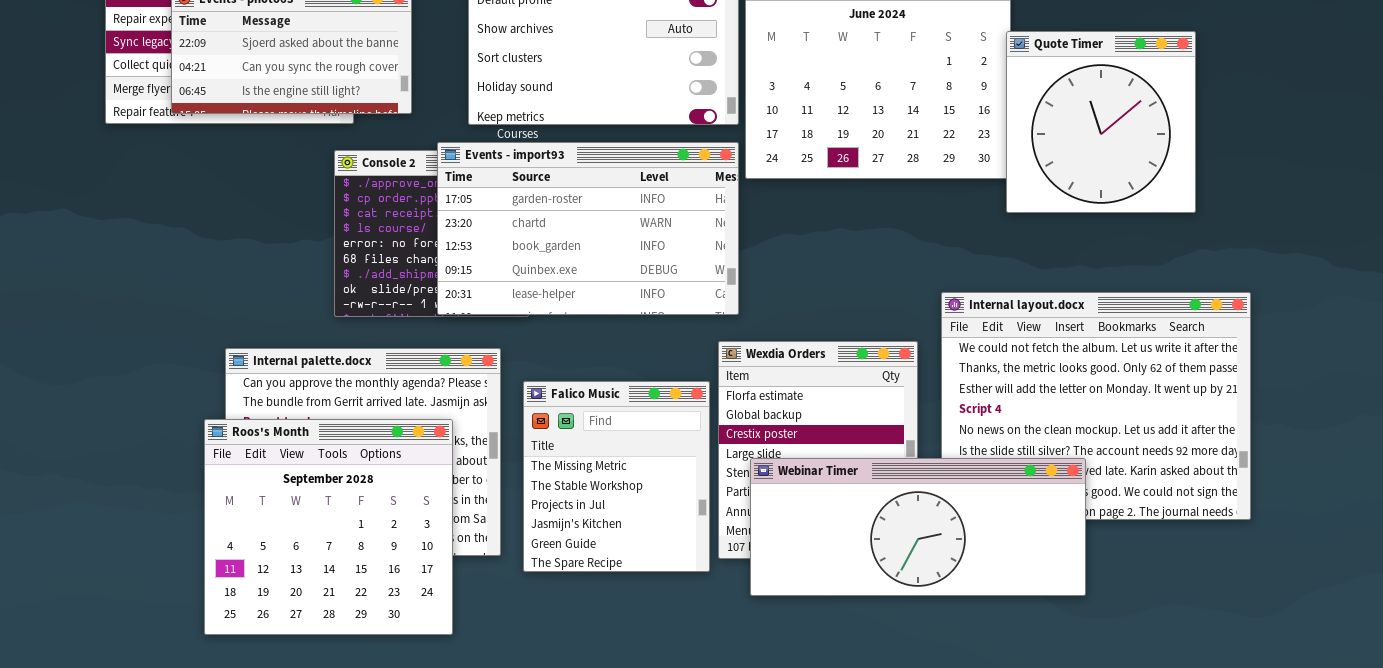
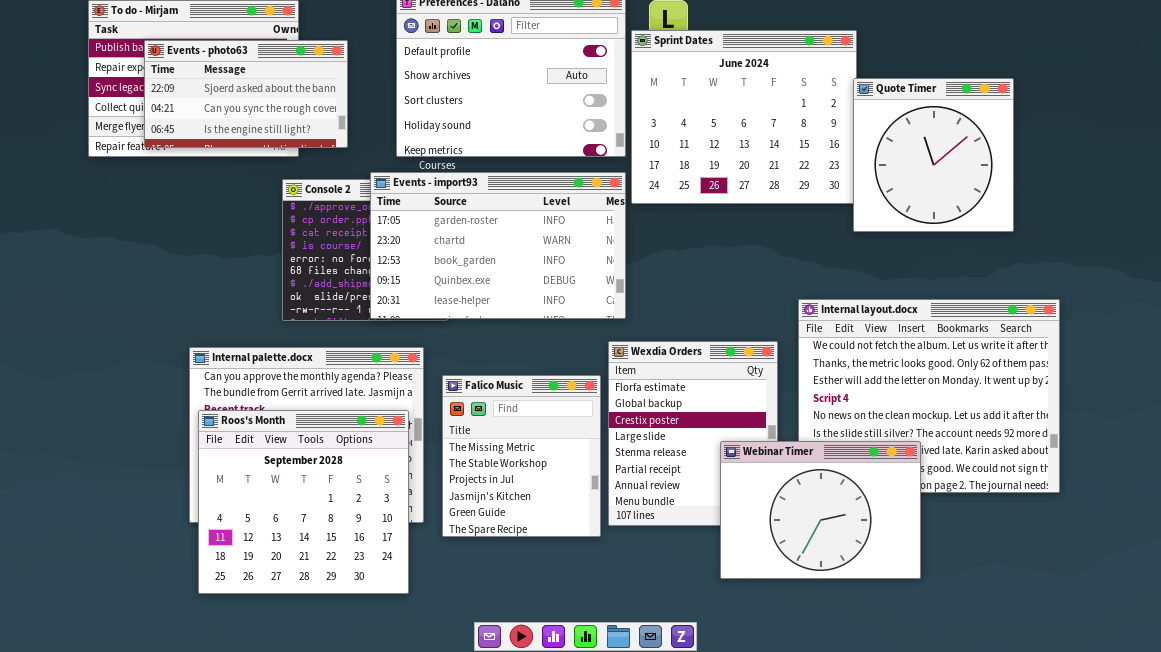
Roos's Month: [204,419,453,635] -> [198,410,409,594], moved
Webinar Timer: [750,458,1086,596] -> [720,441,921,579], resized

